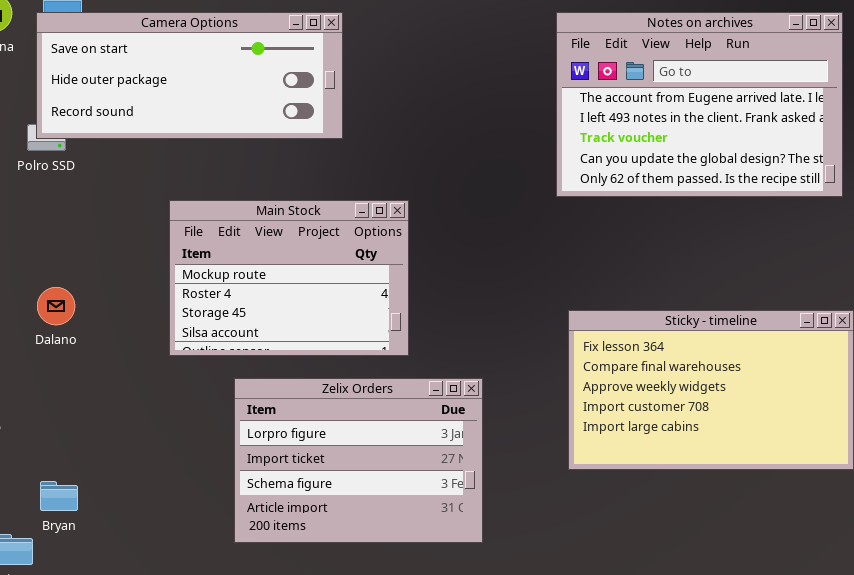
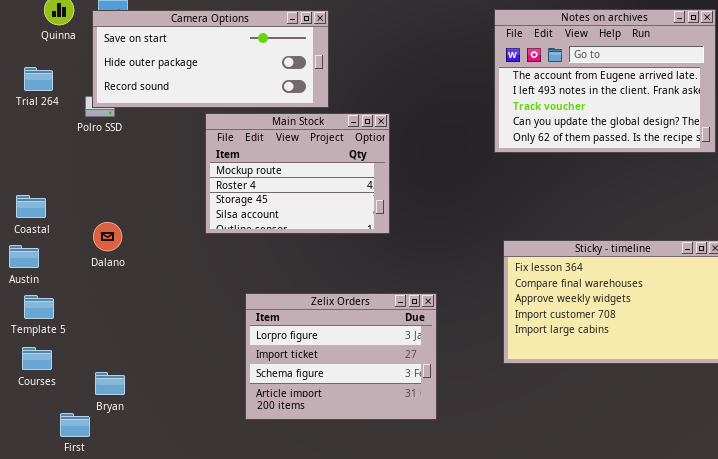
Main Stock: [169,200,409,356] -> [205,113,390,234], moved

